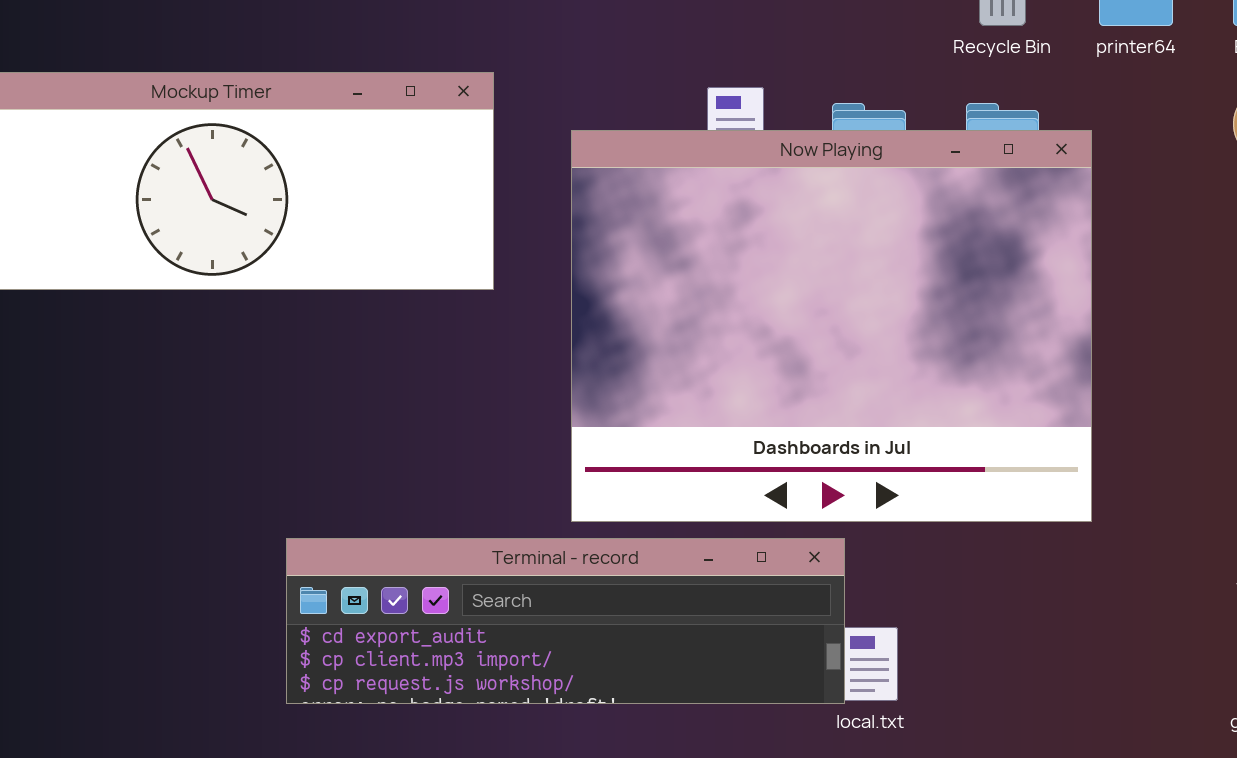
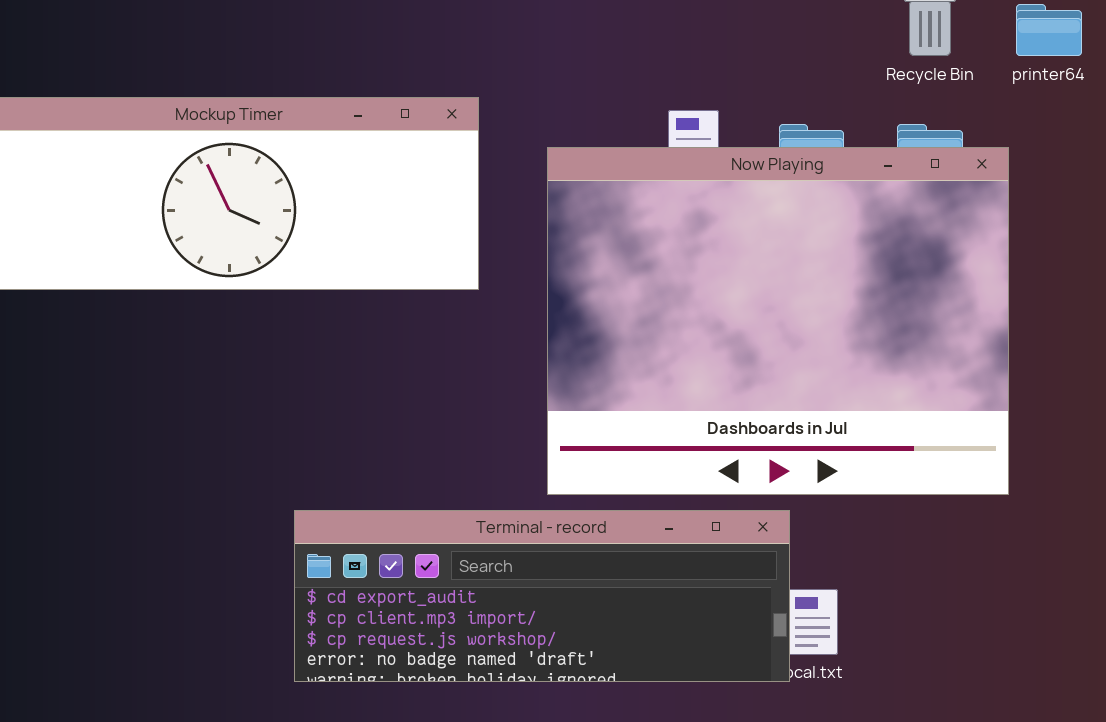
Terminal - record: [286,538,845,704] -> [294,510,790,682], resized

